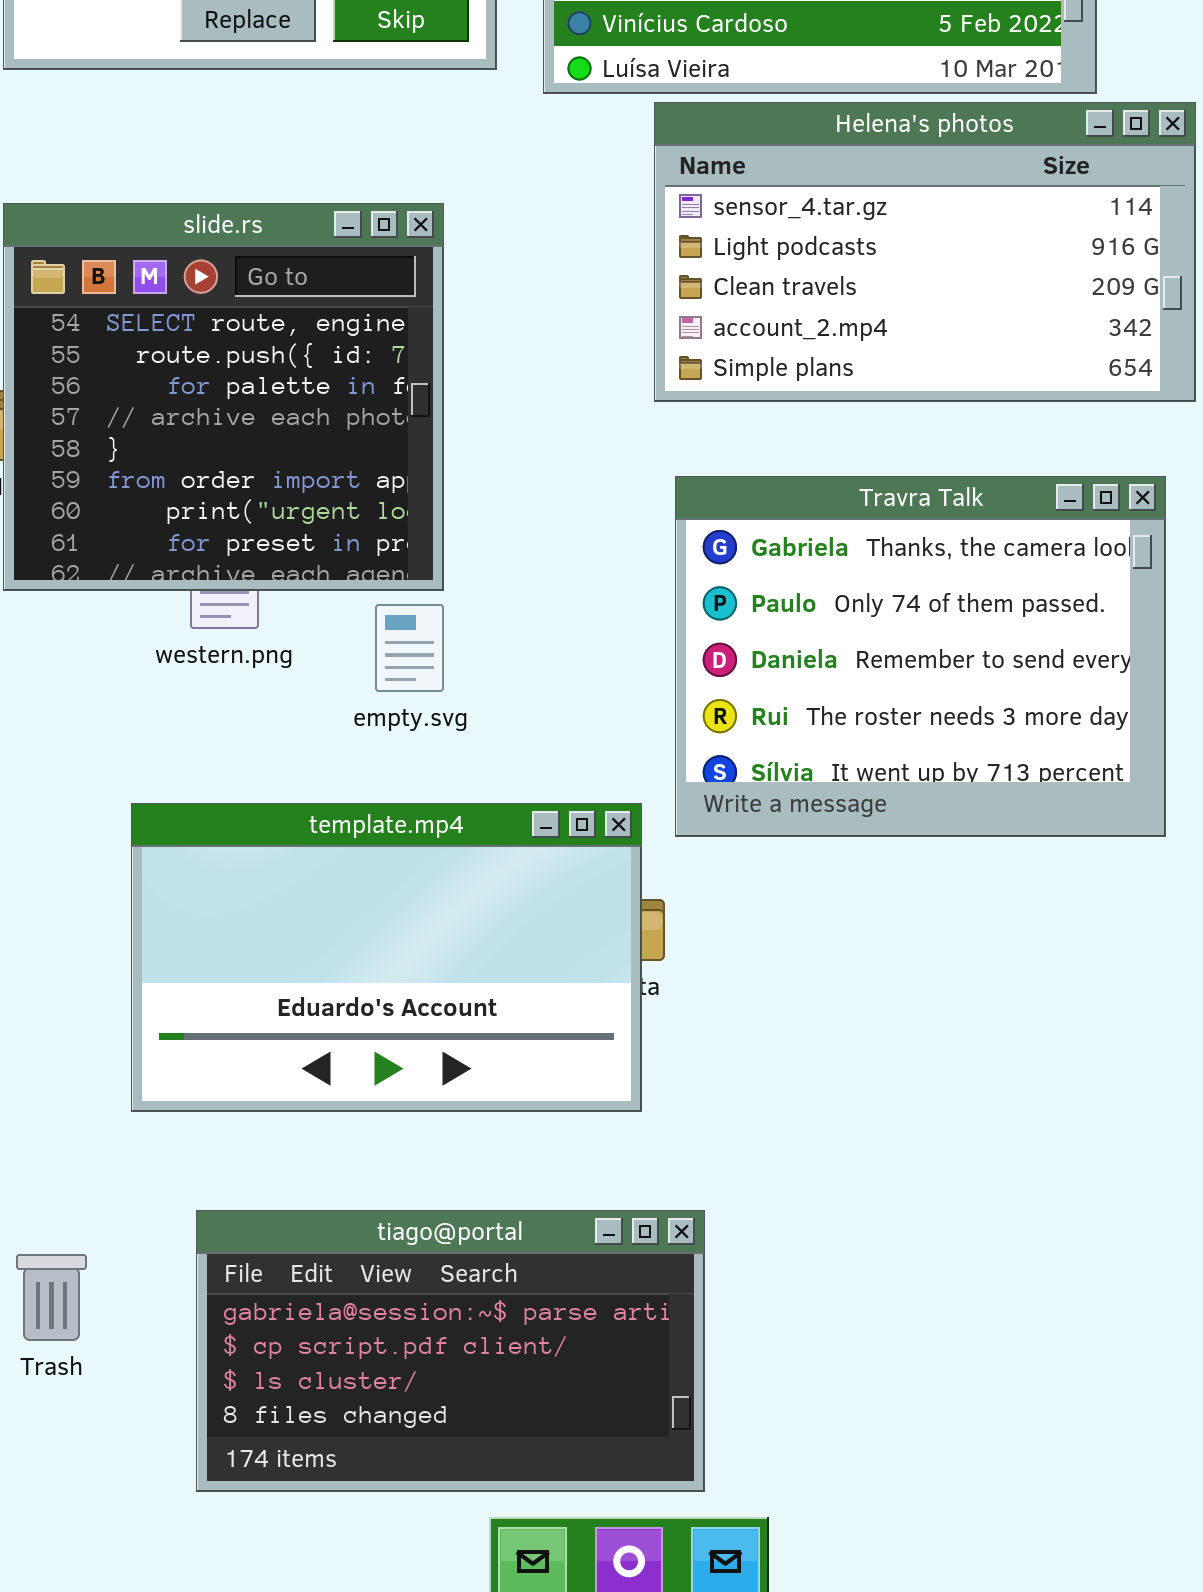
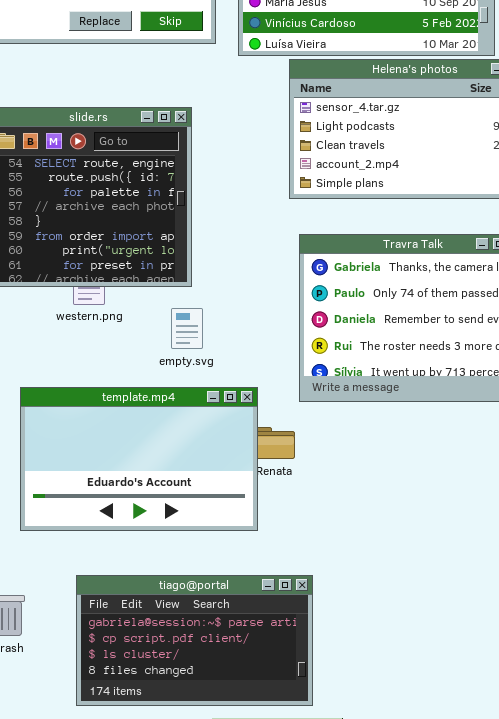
empty.svg: [375,604,444,692] -> [171,308,203,349], moved
template.mp4: [131,803,642,1112] -> [20,387,258,531], moved

